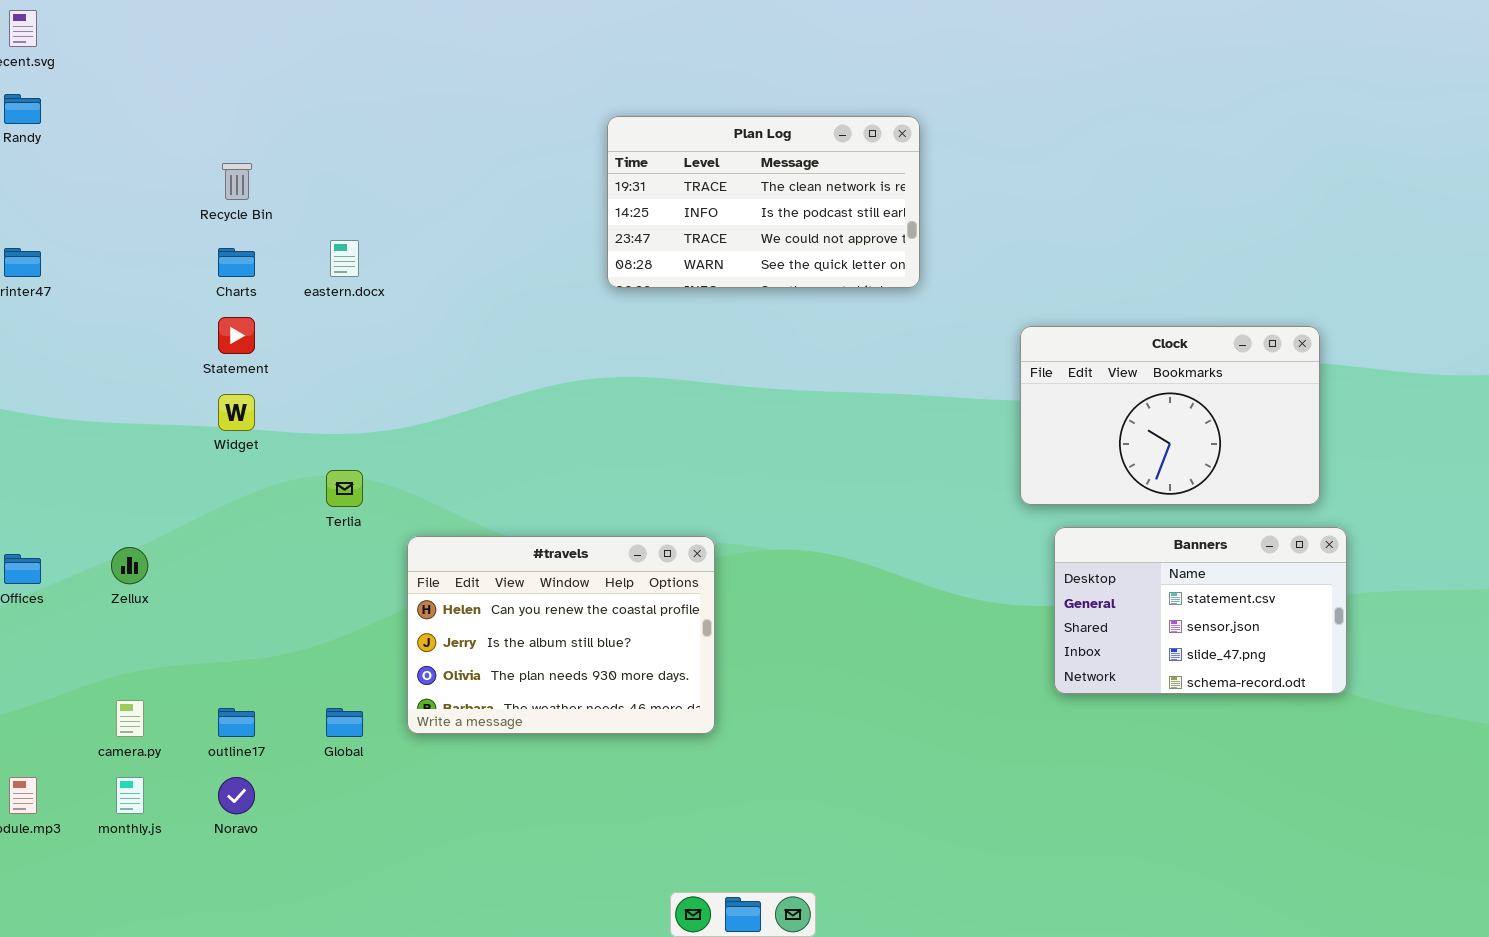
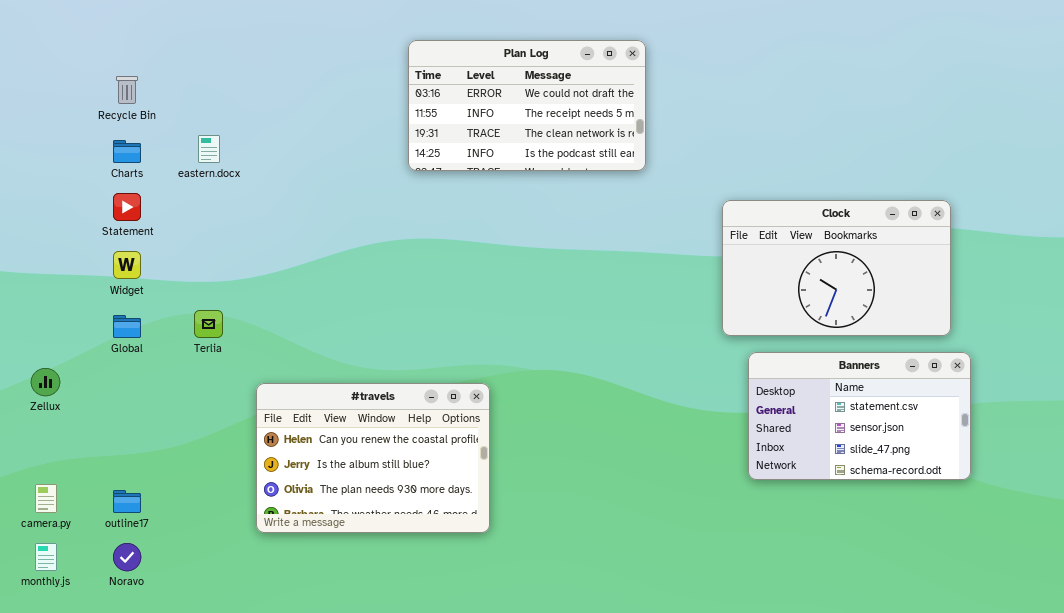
Plan Log: [607,116,920,288] -> [408,40,646,171], scrolled up 2 rows
#travels: [407,536,715,734] -> [256,383,490,533], moved
Global: [326,708,363,737] -> [113,315,141,338], moved

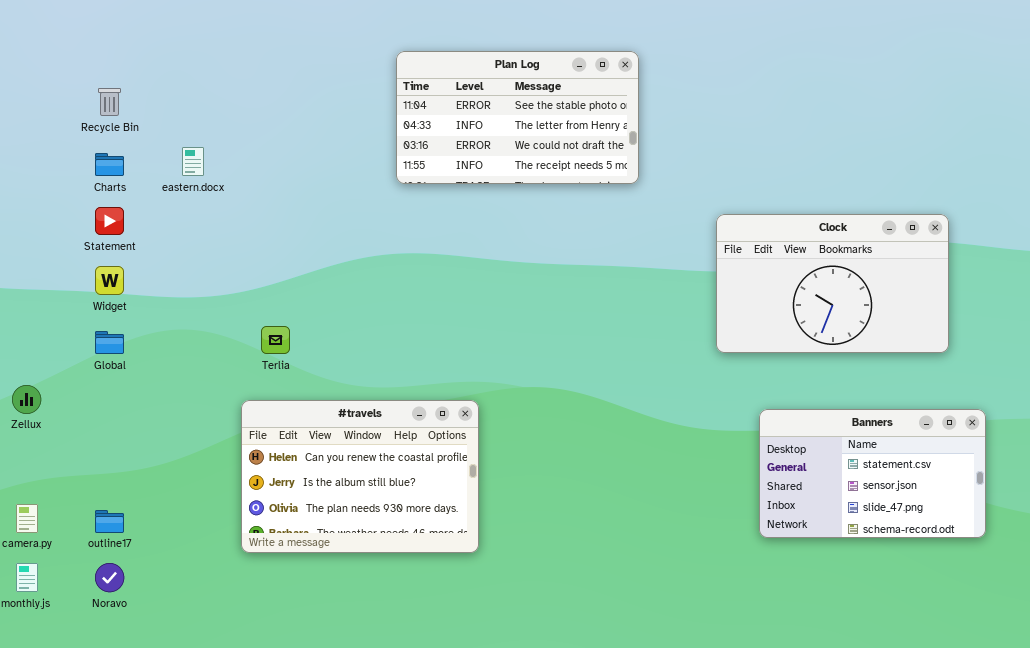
Plan Log: [408,40,646,171] -> [396,51,639,184], scrolled up 2 rows
Terlia: [194,310,223,338] -> [261,326,290,354], moved
Banners: [748,352,971,480] -> [759,409,986,538], moved

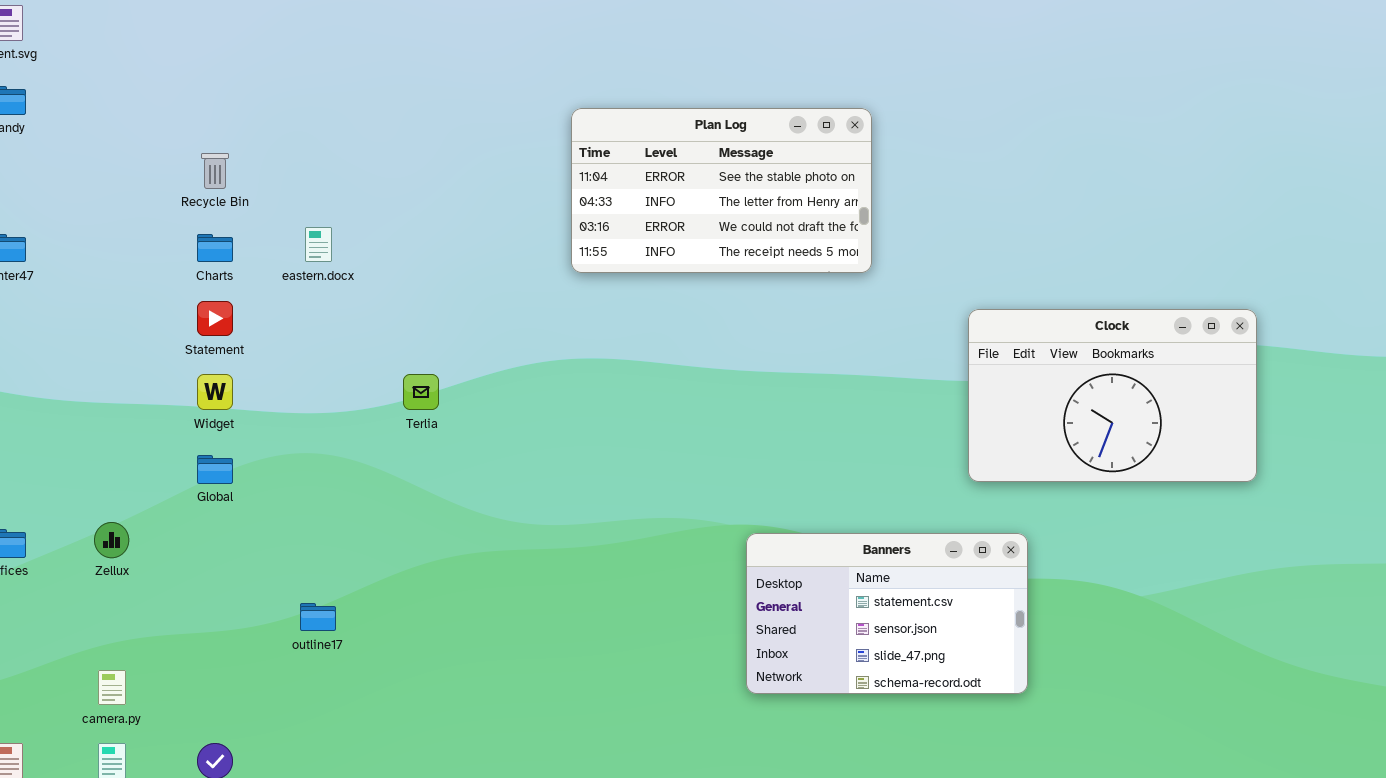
Terlia: [261,326,290,354] -> [403,374,439,410], moved
#travels: [241,400,479,553] -> none, closed
Banners: [759,409,986,538] -> [746,533,1028,694], moved
outline17: [95,510,124,533] -> [300,603,336,631], moved

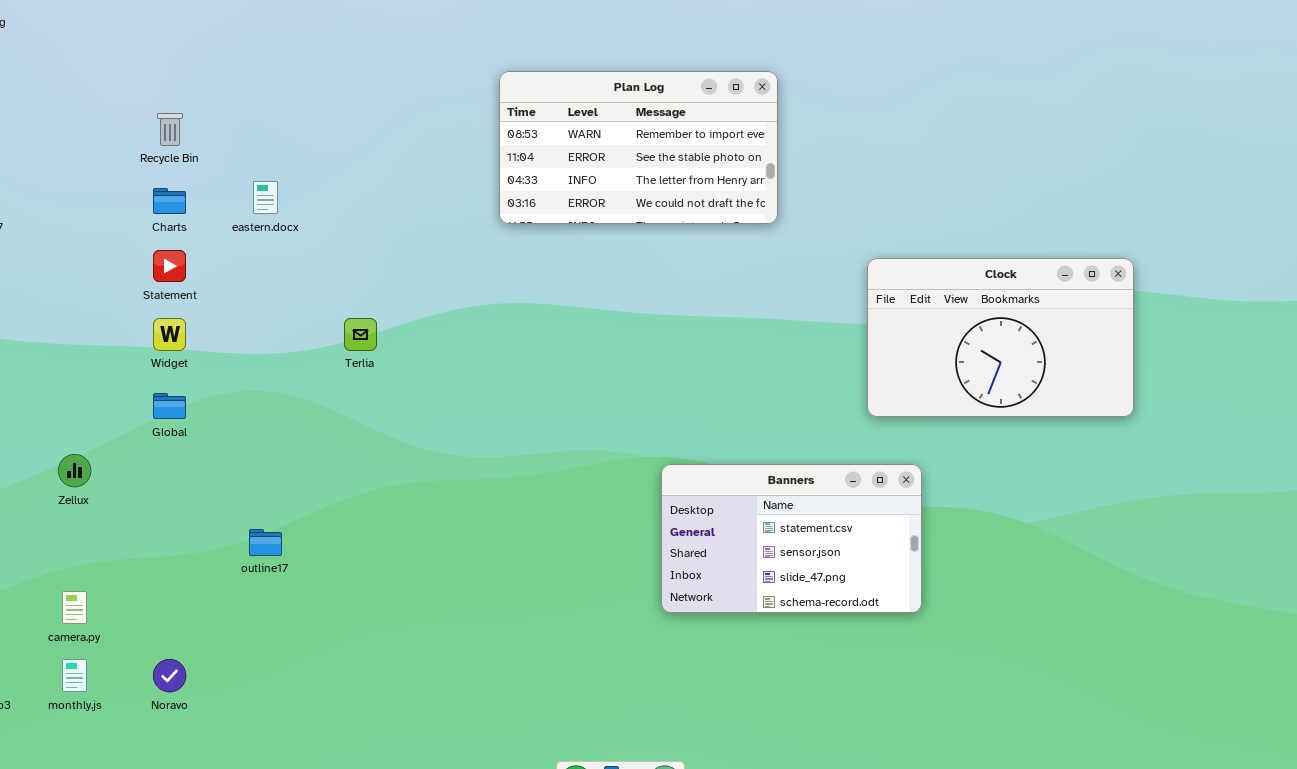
Plan Log: [571,108,872,273] -> [499,71,778,224], scrolled up 1 row

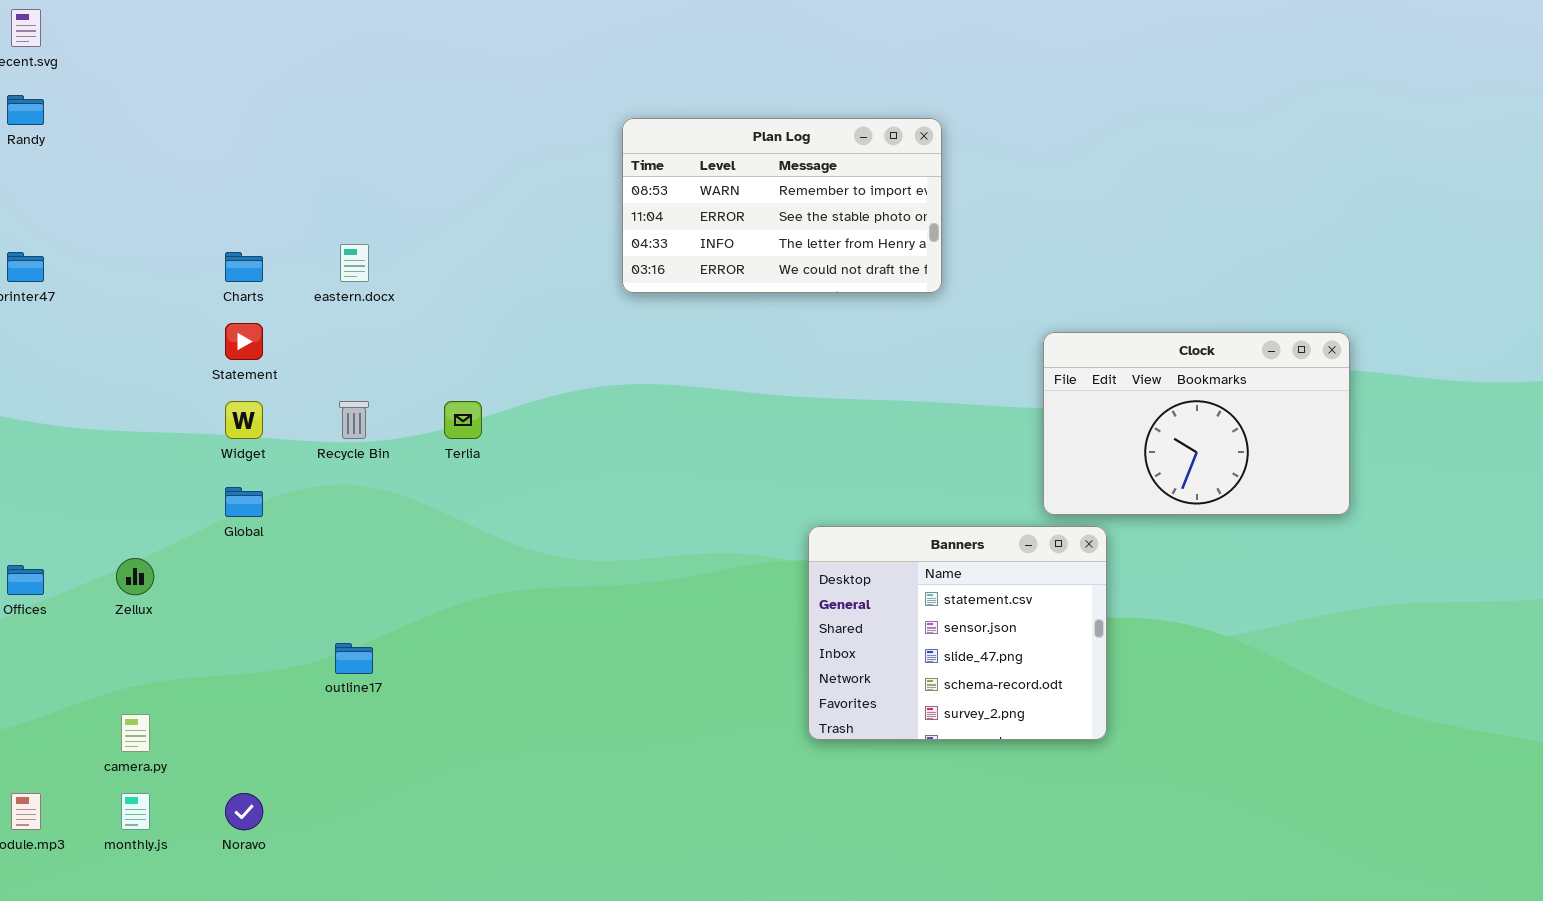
Recycle Bin: [157,113,183,146] -> [339,401,369,439], moved
Banners: [661,464,922,613] -> [808,526,1107,740], resized

